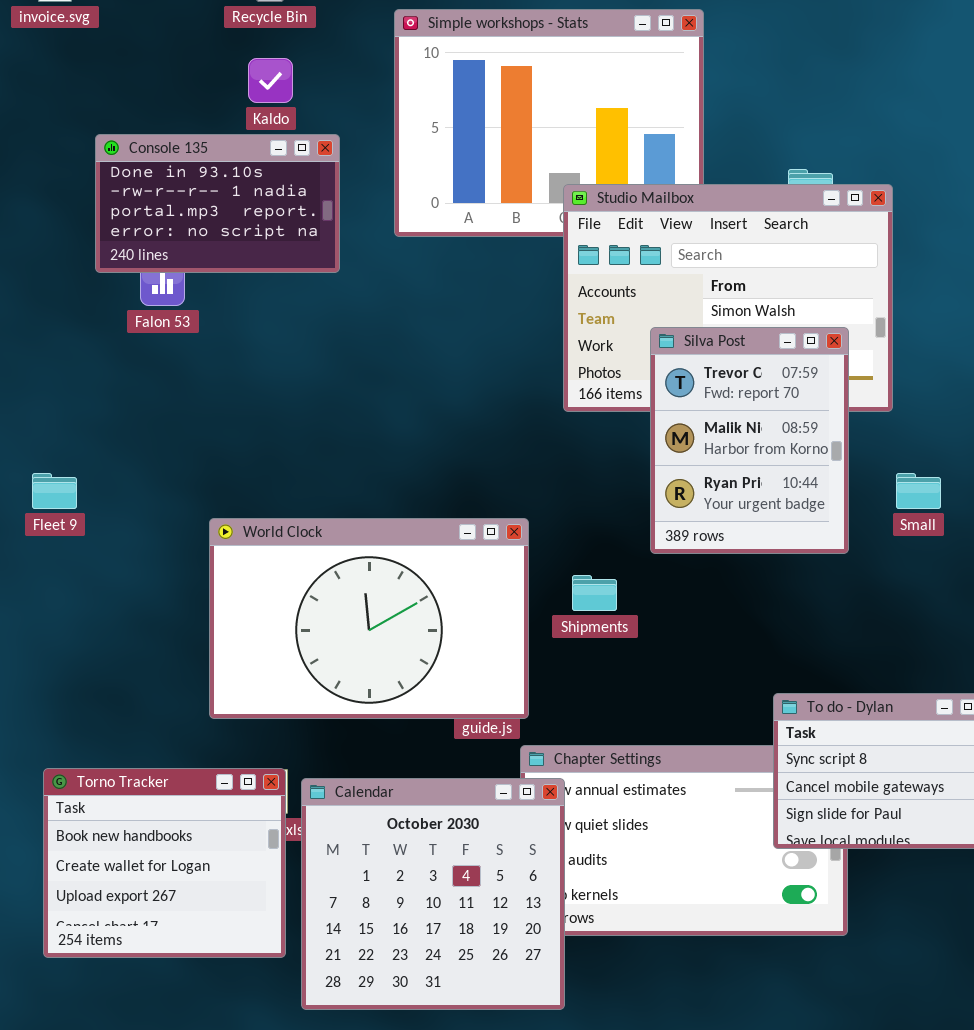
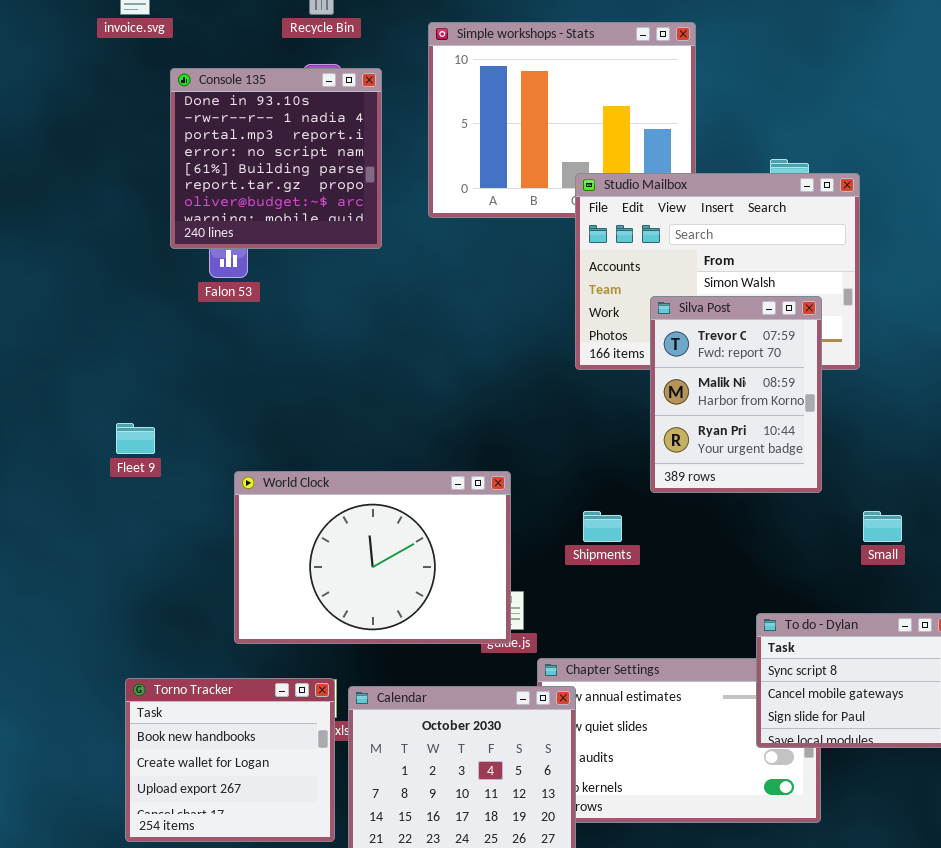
Console 135: [95,134,340,273] -> [170,68,382,249], resized
Small: [896,473,941,509] -> [863,511,902,542], moved
World Clock: [209,518,529,719] -> [234,471,511,644], moved

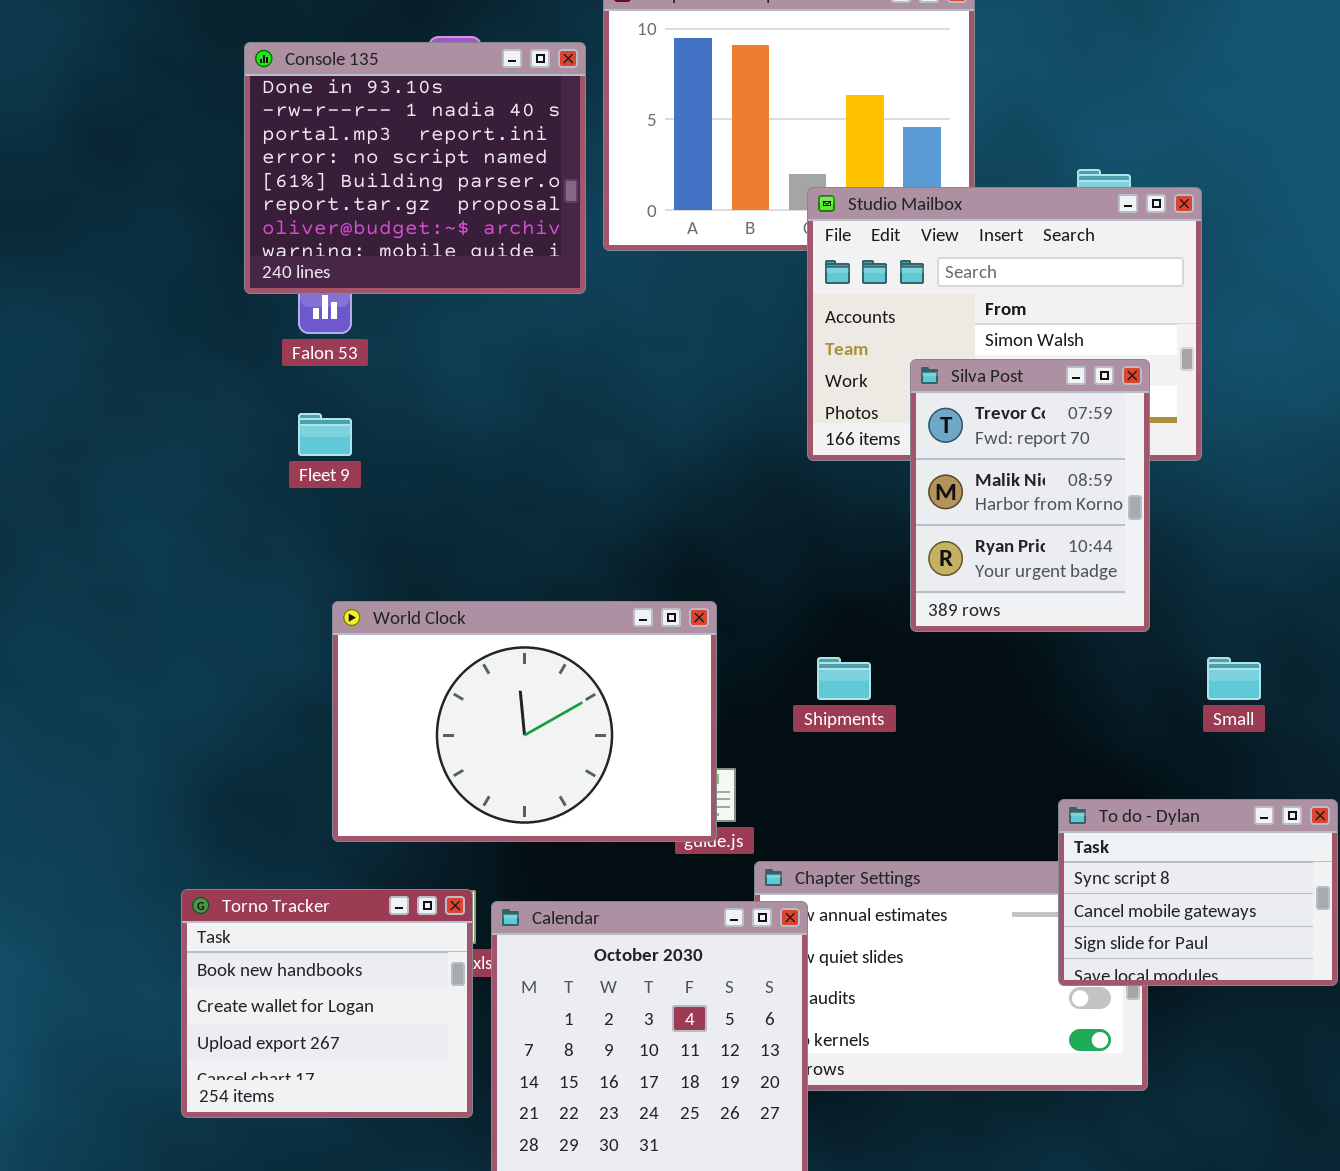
Console 135: [170,68,382,249] -> [244,42,586,294], resized
Fleet 9: [116,423,155,454] -> [298,413,352,456], moved

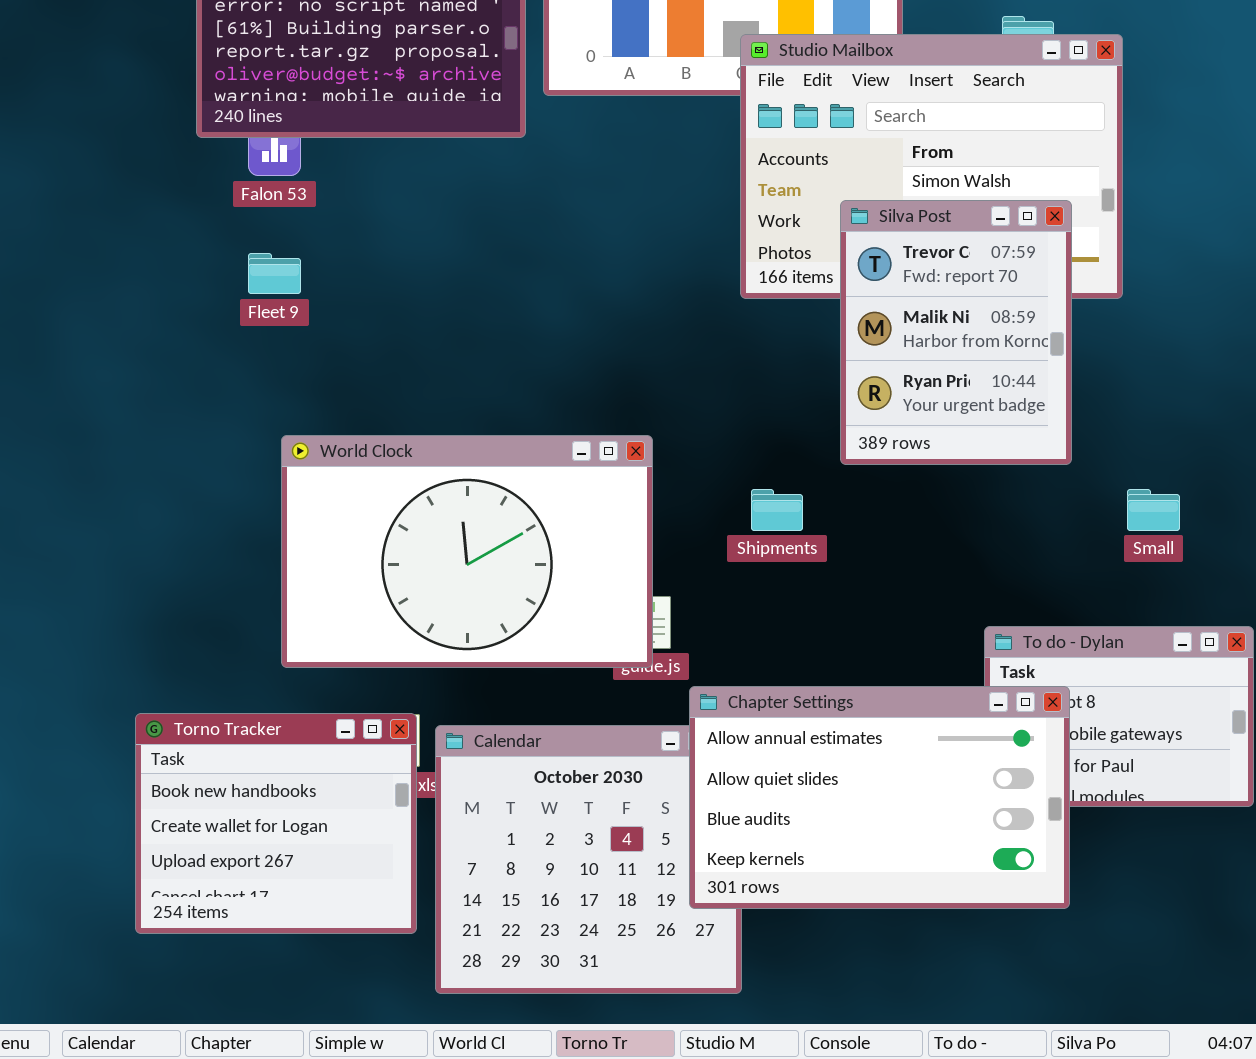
Chapter Settings: [754,861,1148,1091] -> [689,686,1070,909], raised

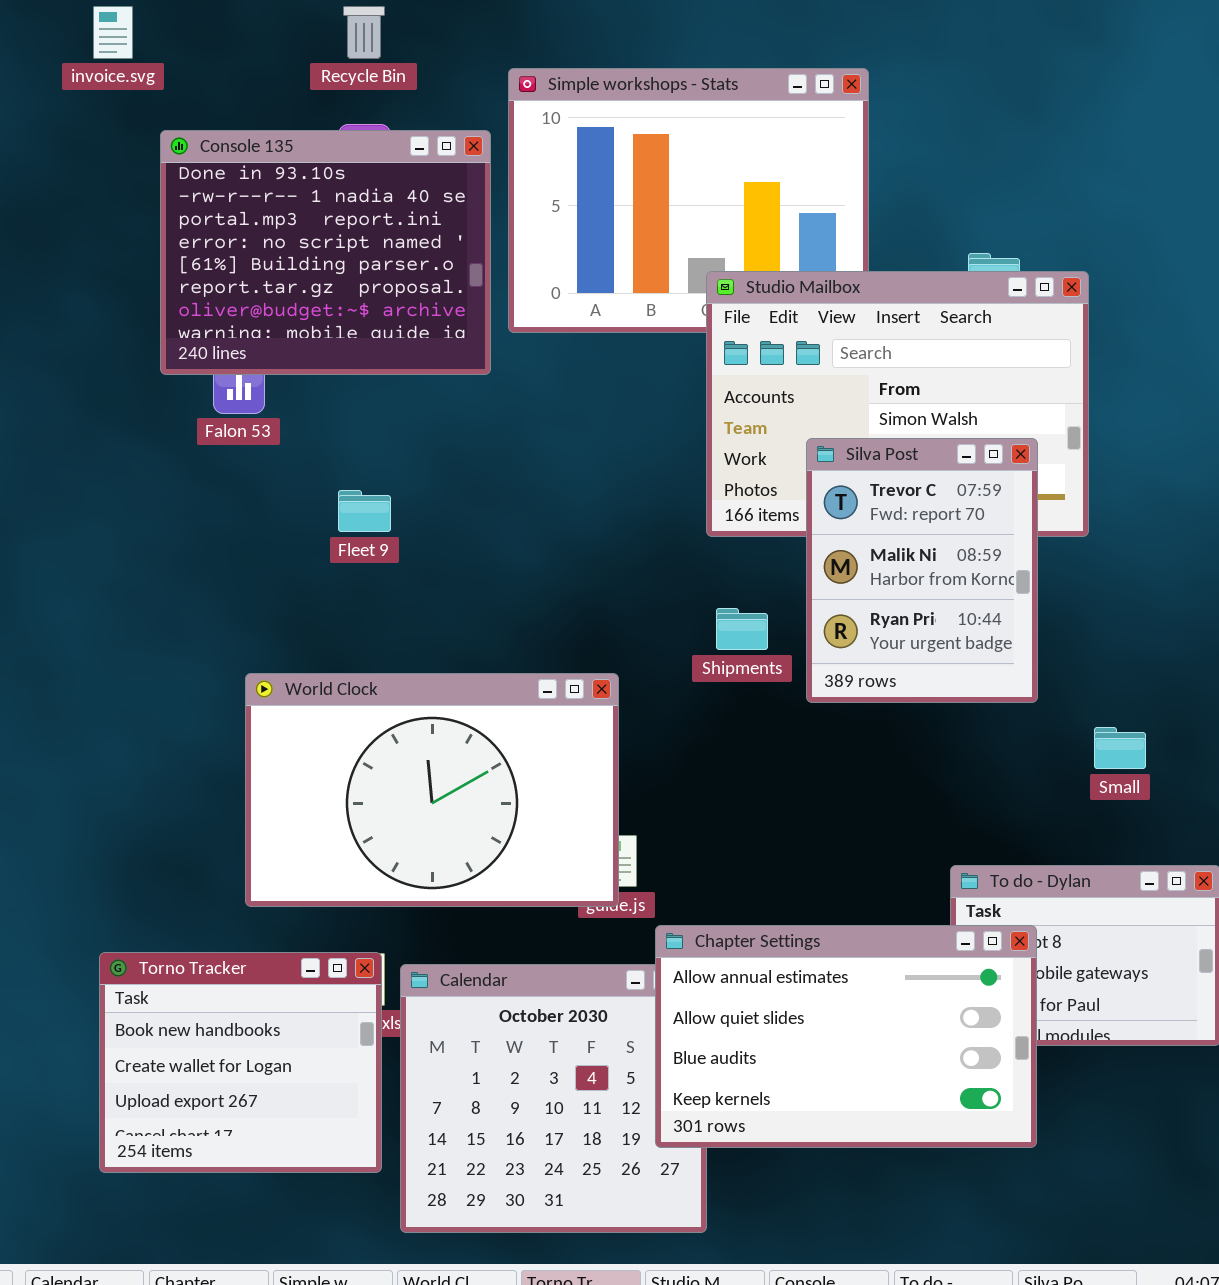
Fleet 9: [248,253,301,294] -> [338,490,391,532], moved
Shipments: [751,489,803,531] -> [716,608,768,650], moved

